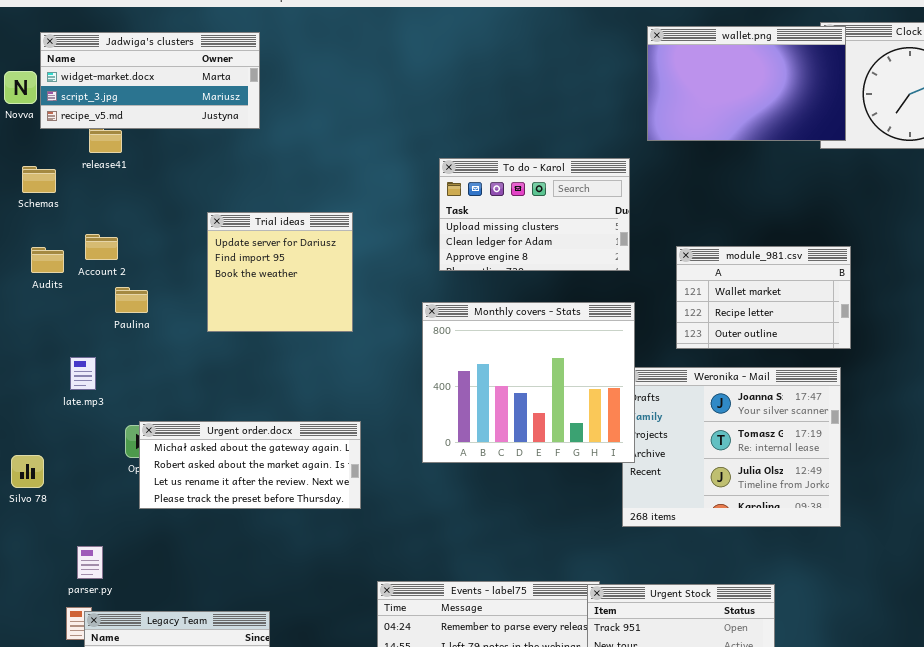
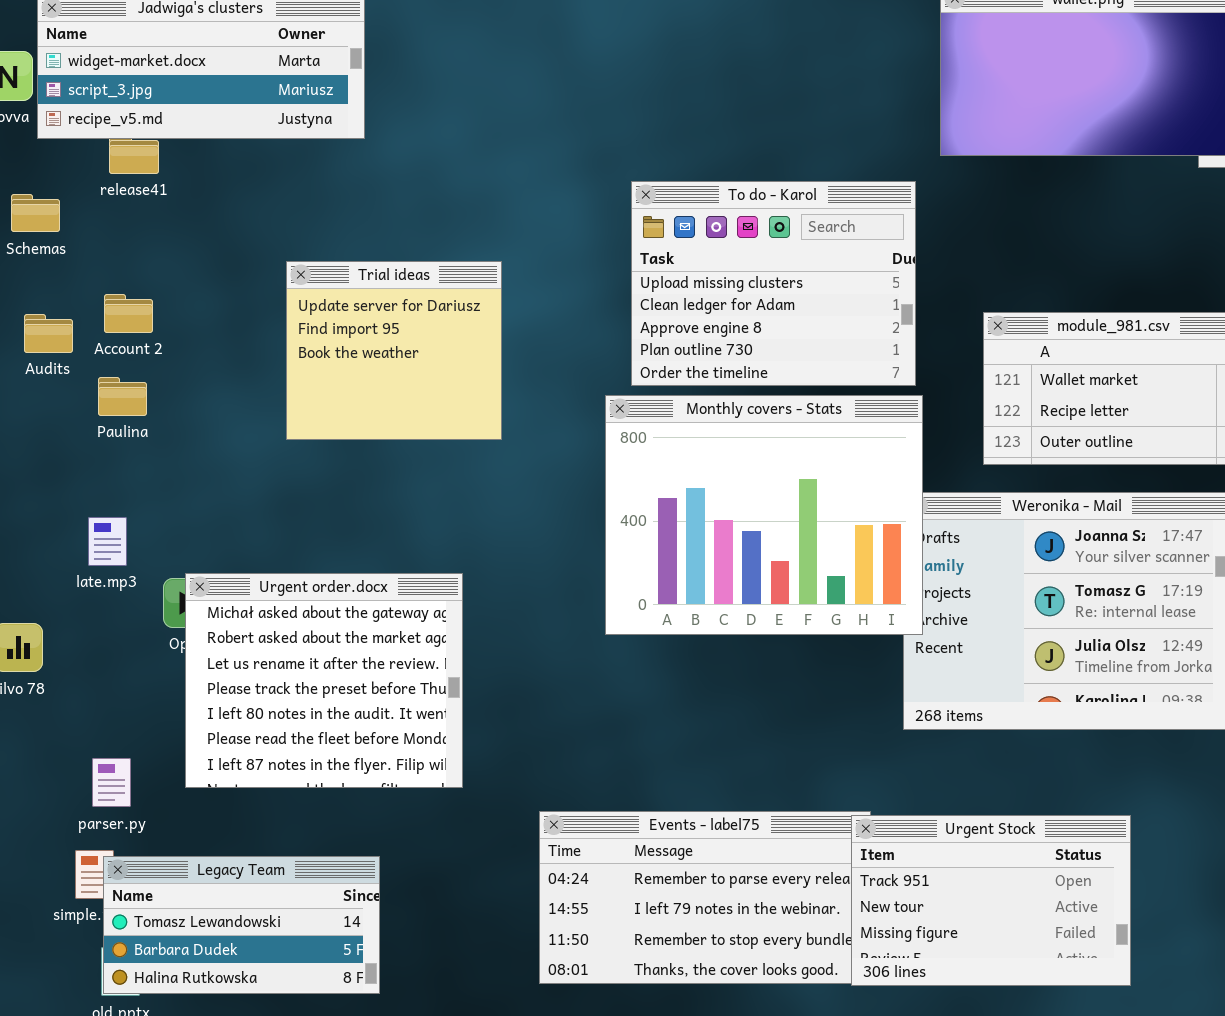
To do - Karol: [439,158,630,271] -> [631,181,916,386], resized
Paulina: [115,287,148,313] -> [98,377,147,416], moved
late.mp3: [70,357,96,390] -> [88,517,127,566], moved
Urgent order.docx: [139,421,361,509] -> [185,573,463,788], resized

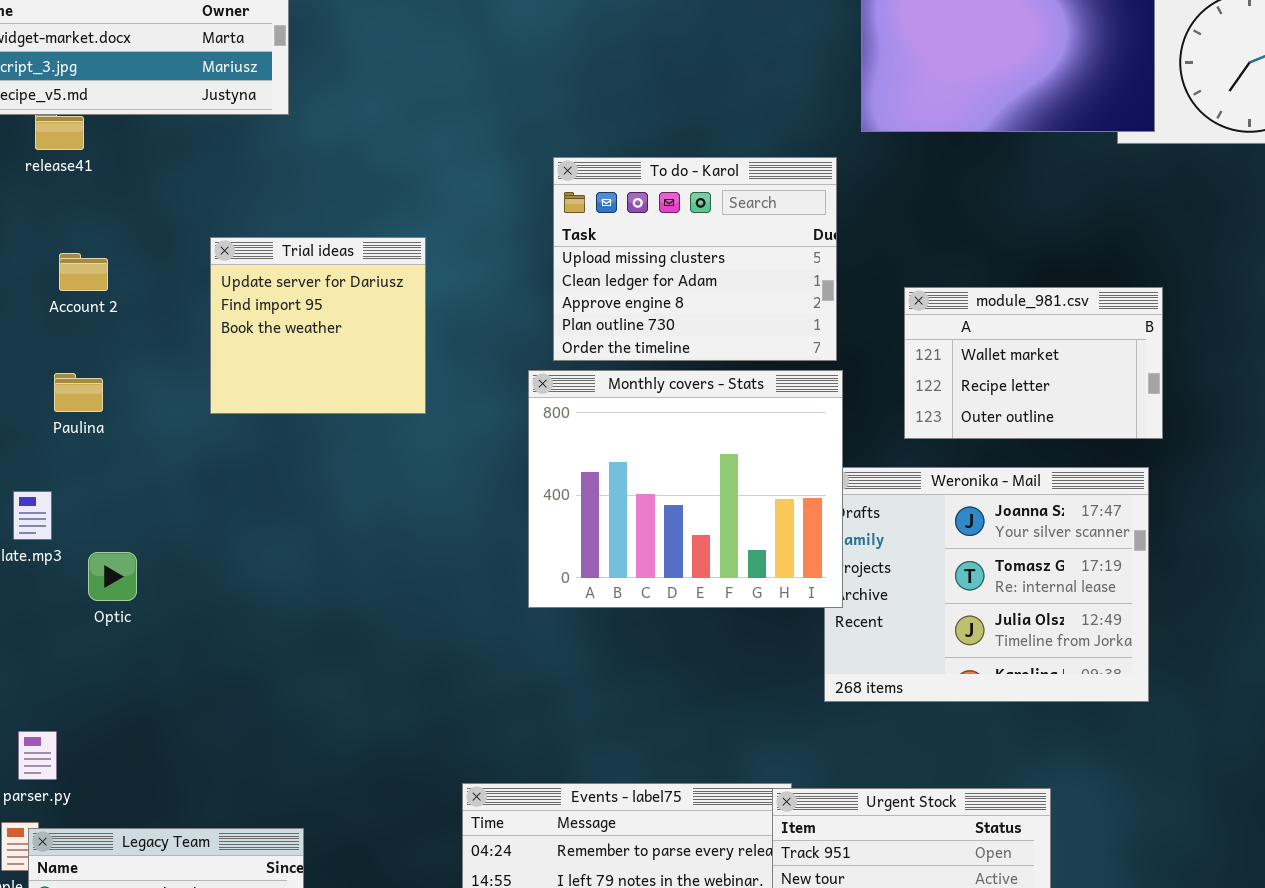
Account 2: [104,294,153,333] -> [59,253,108,291], moved
Paulina: [98,377,147,416] -> [54,373,103,412], moved
Urgent order.docx: [185,573,463,788] -> none, closed

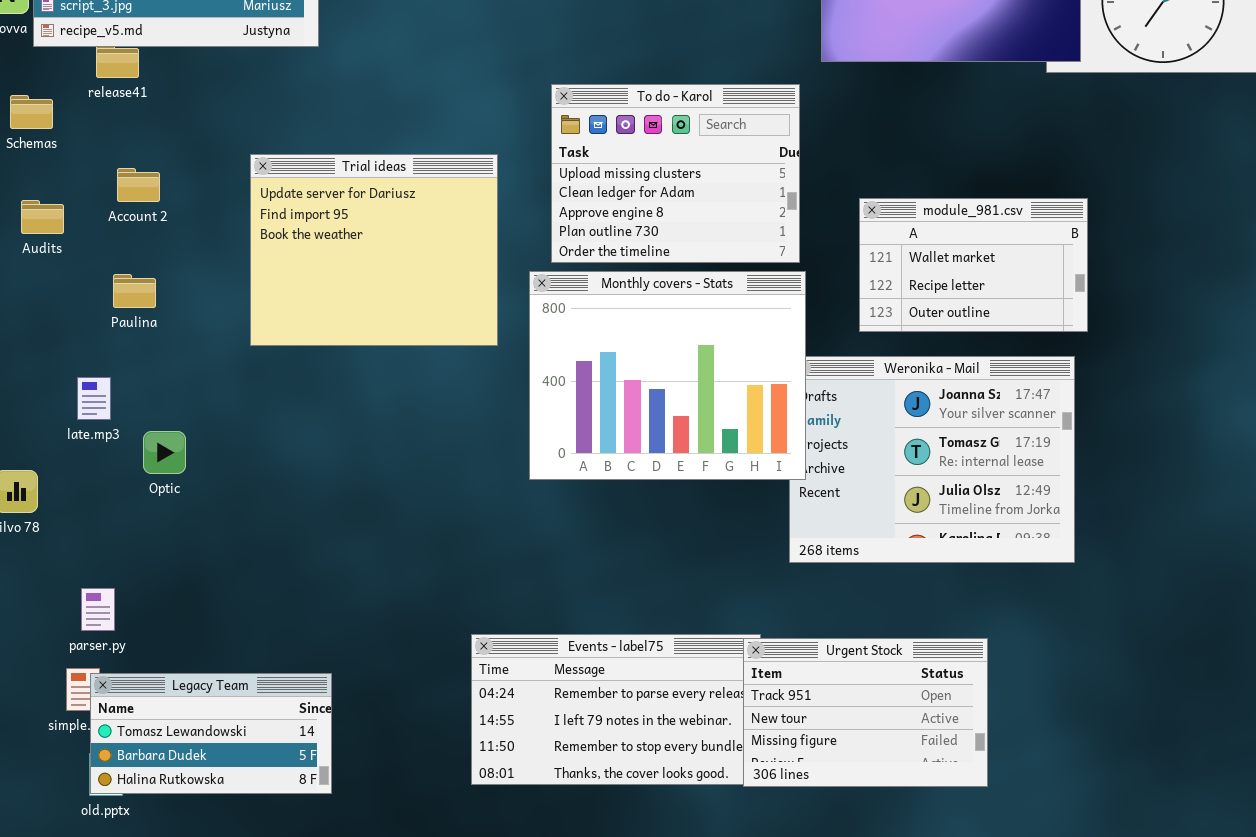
Trial ideas: [210,237,426,414] -> [250,154,498,346], resized

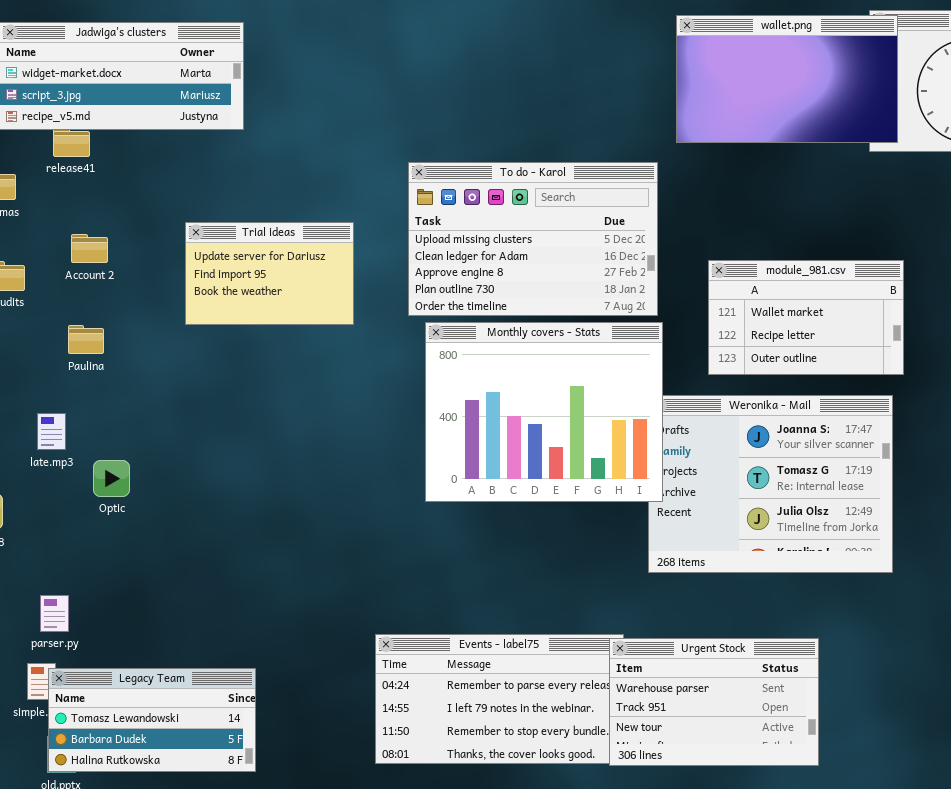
To do - Karol: [551,84,800,263] -> [408,162,658,316], resized
Trial ideas: [250,154,498,346] -> [185,222,354,325], resized
Urgent Stock: [743,638,988,787] -> [609,638,819,766], scrolled up 1 row

